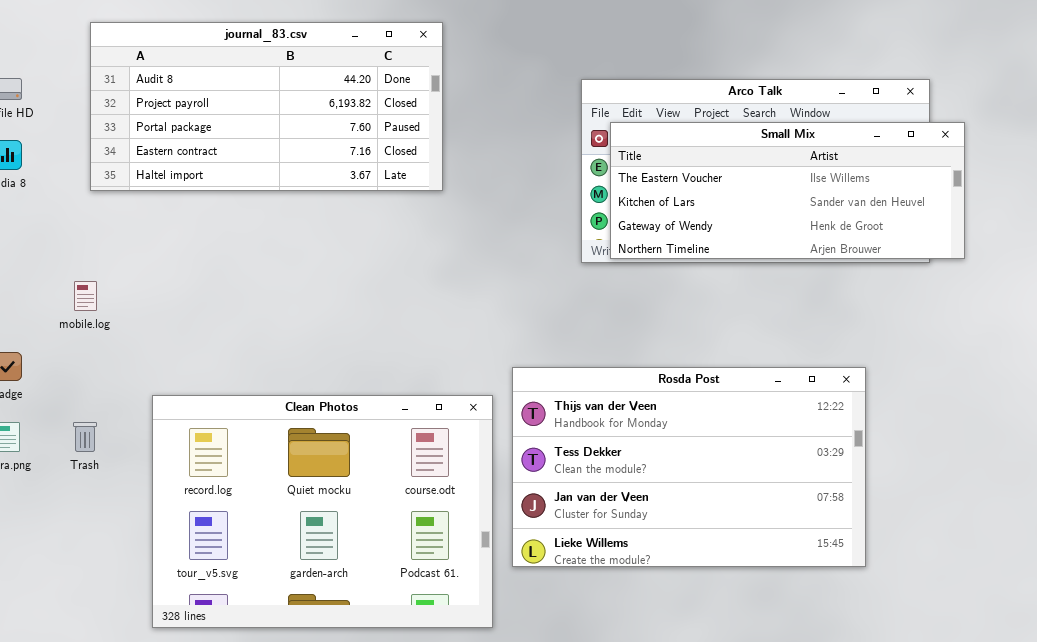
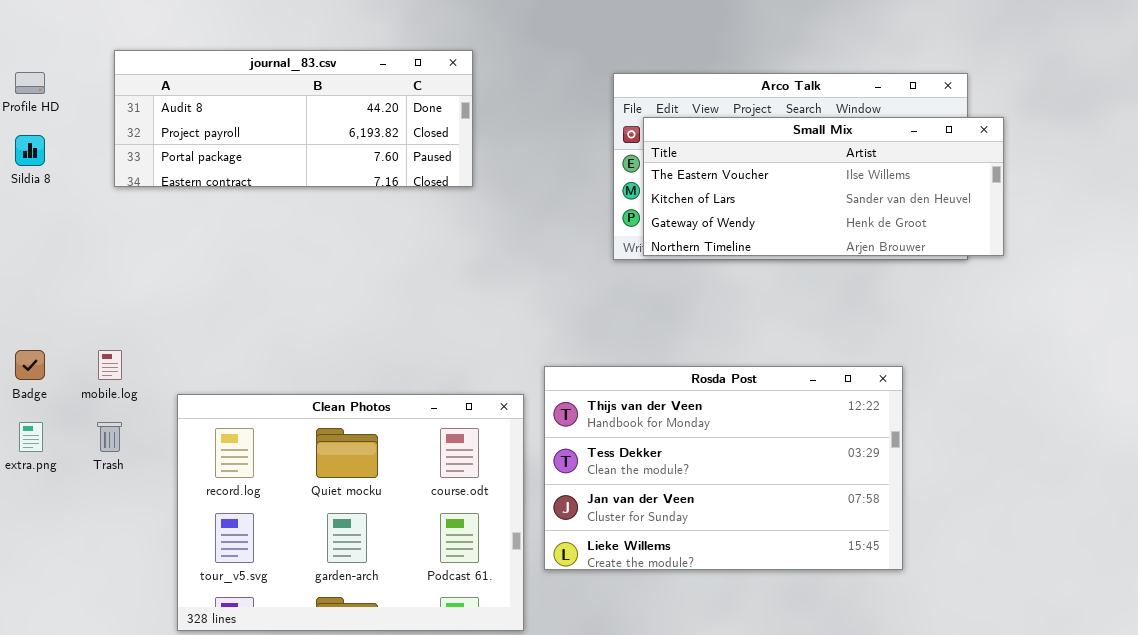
journal_83.csv: [90,22,443,191] -> [114,50,473,187], resized
mobile.log: [74,281,97,311] -> [98,350,122,380], moved

